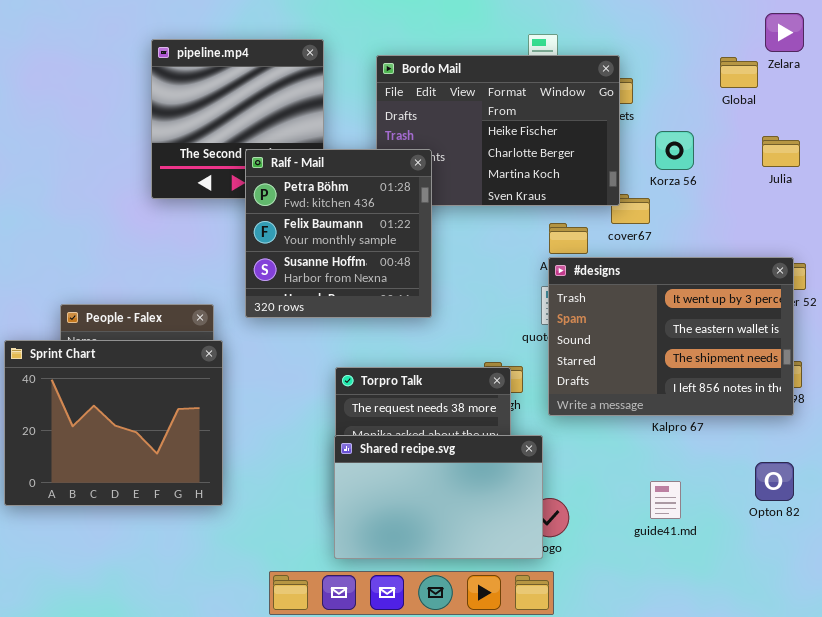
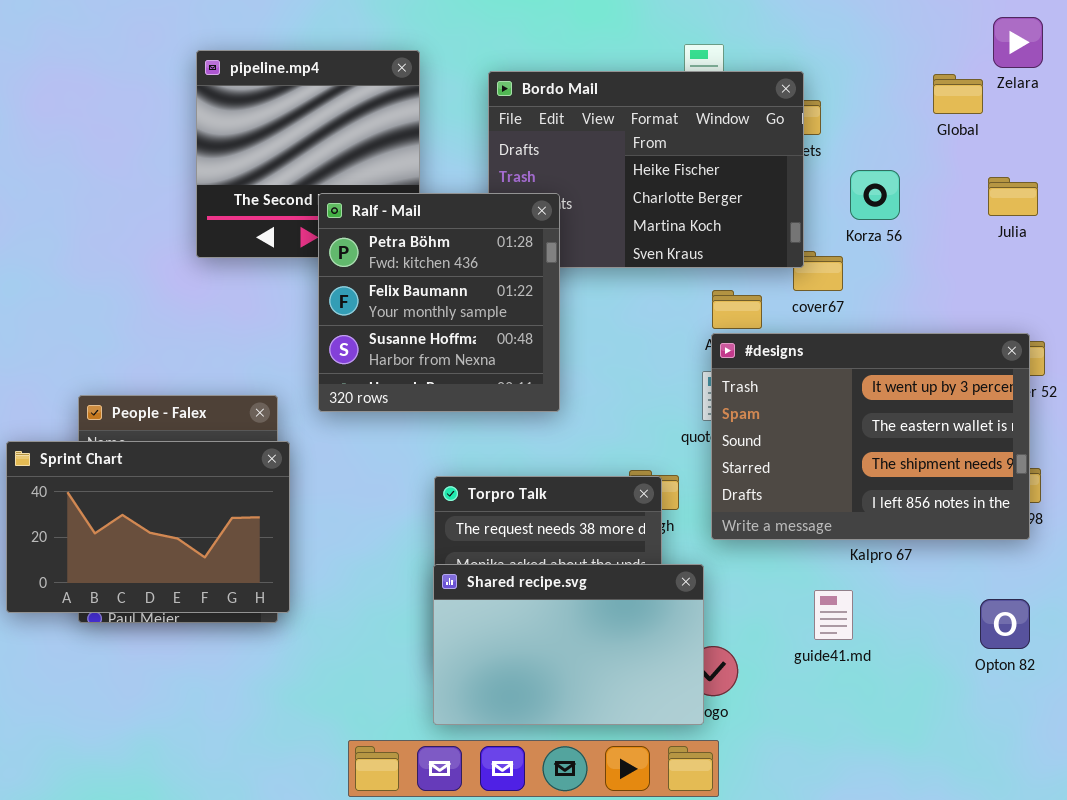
Sprint Chart: [4,340,223,506] -> [6,441,290,613], resized
guide41.md: [650,481,681,519] -> [814,590,853,640], moved

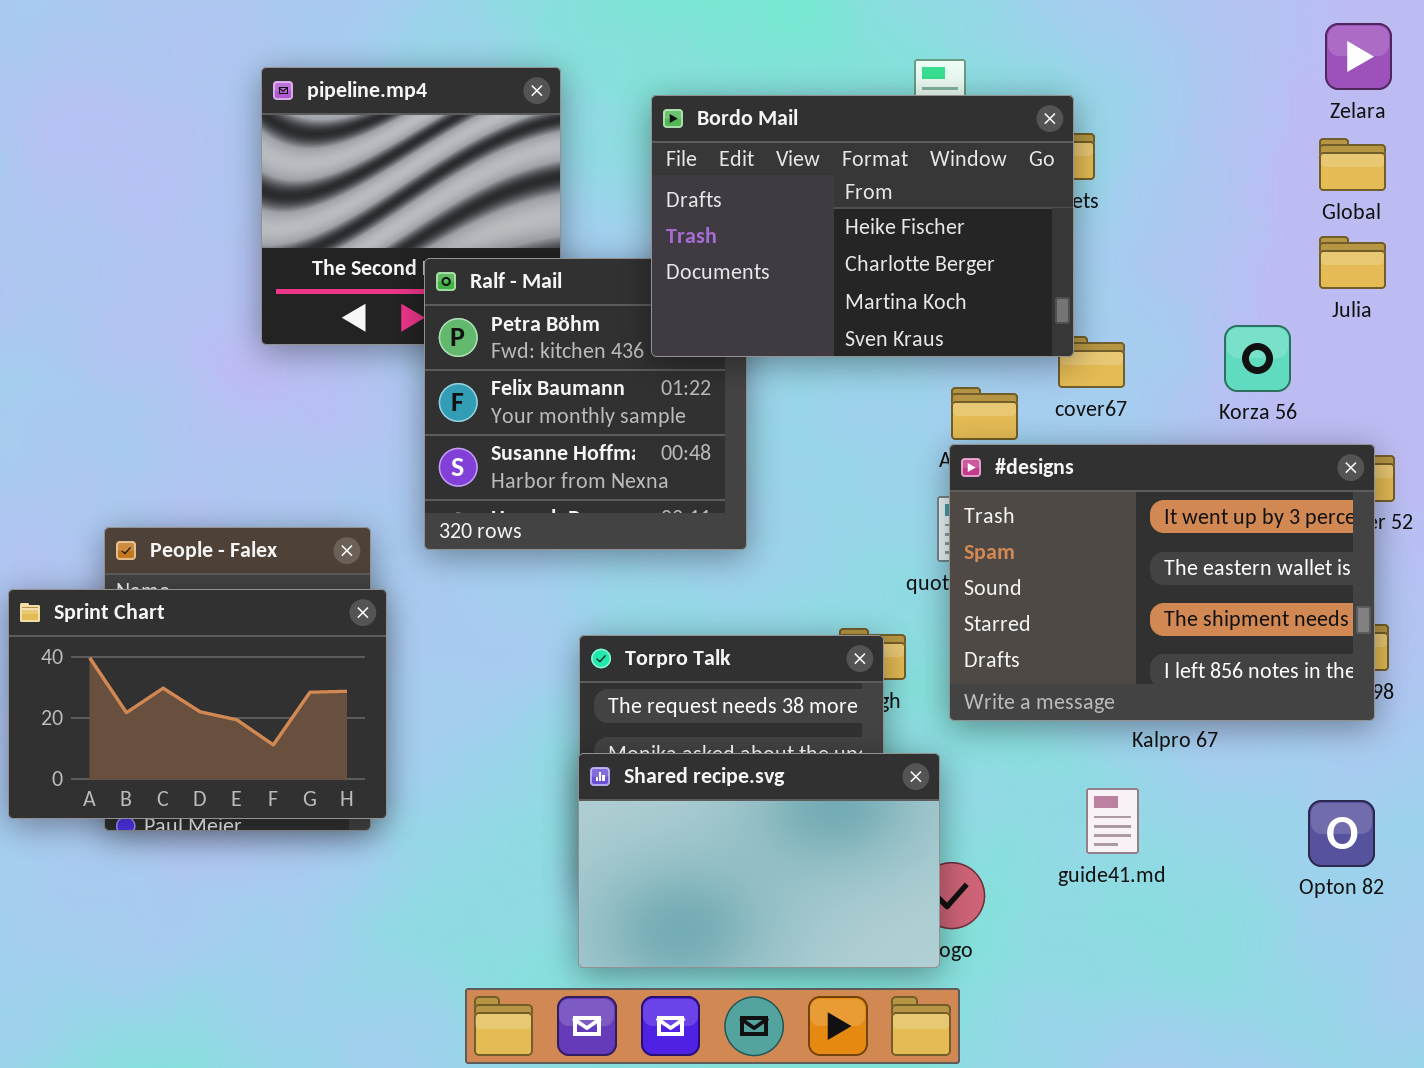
Bordo Mail: [488,71,804,268] -> [651,95,1074,357], raised
Global: [933,74,983,114] -> [1319,138,1386,191], moved
Korza 56: [850,170,900,220] -> [1224,325,1291,392], moved

